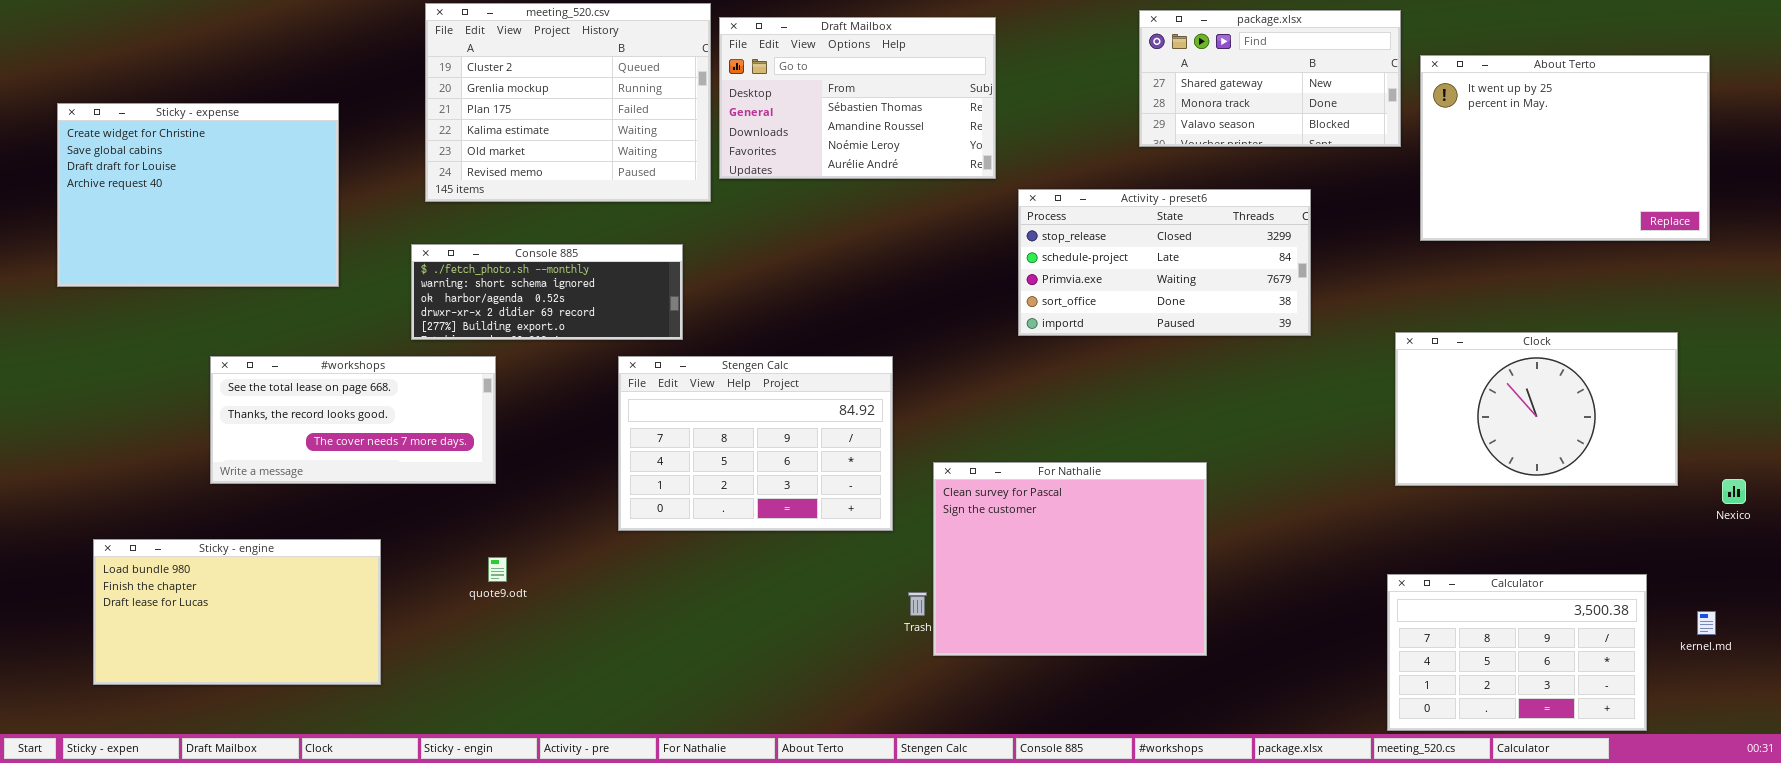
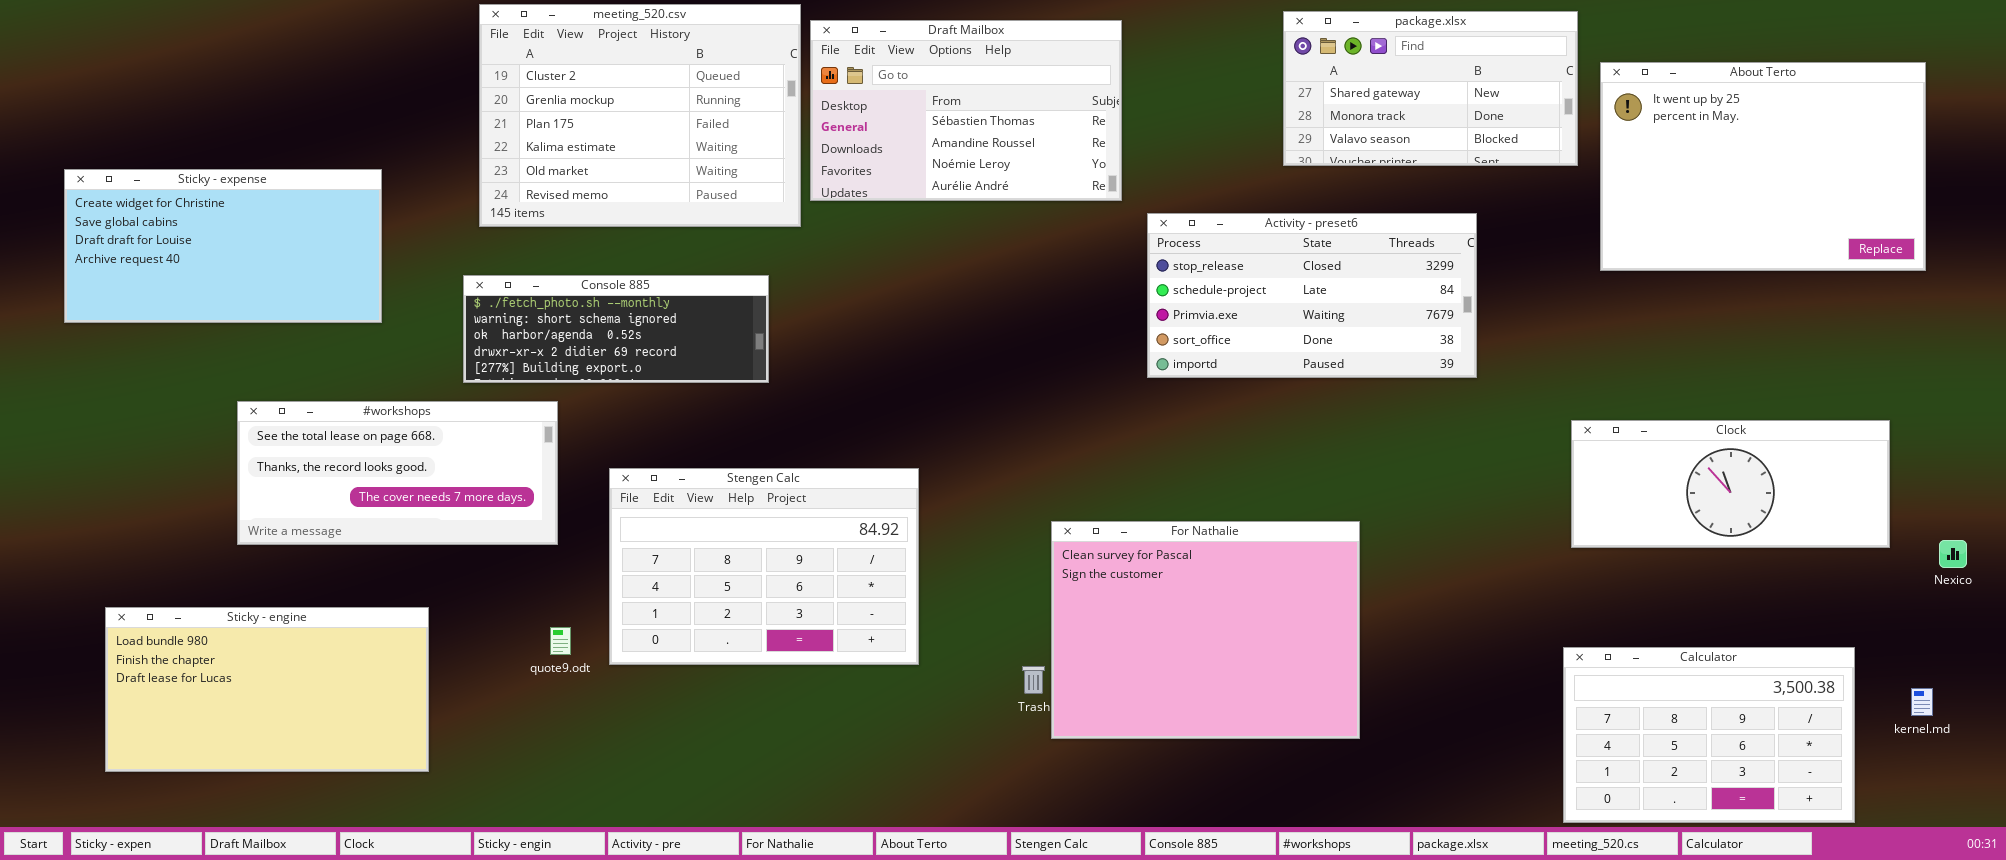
Sticky - expense: [57,103,339,287] -> [64,169,382,323], resized
Clock: [1395,332,1678,486] -> [1571,420,1890,548], resized
Stengen Calc: [618,356,893,531] -> [609,468,919,665], moved

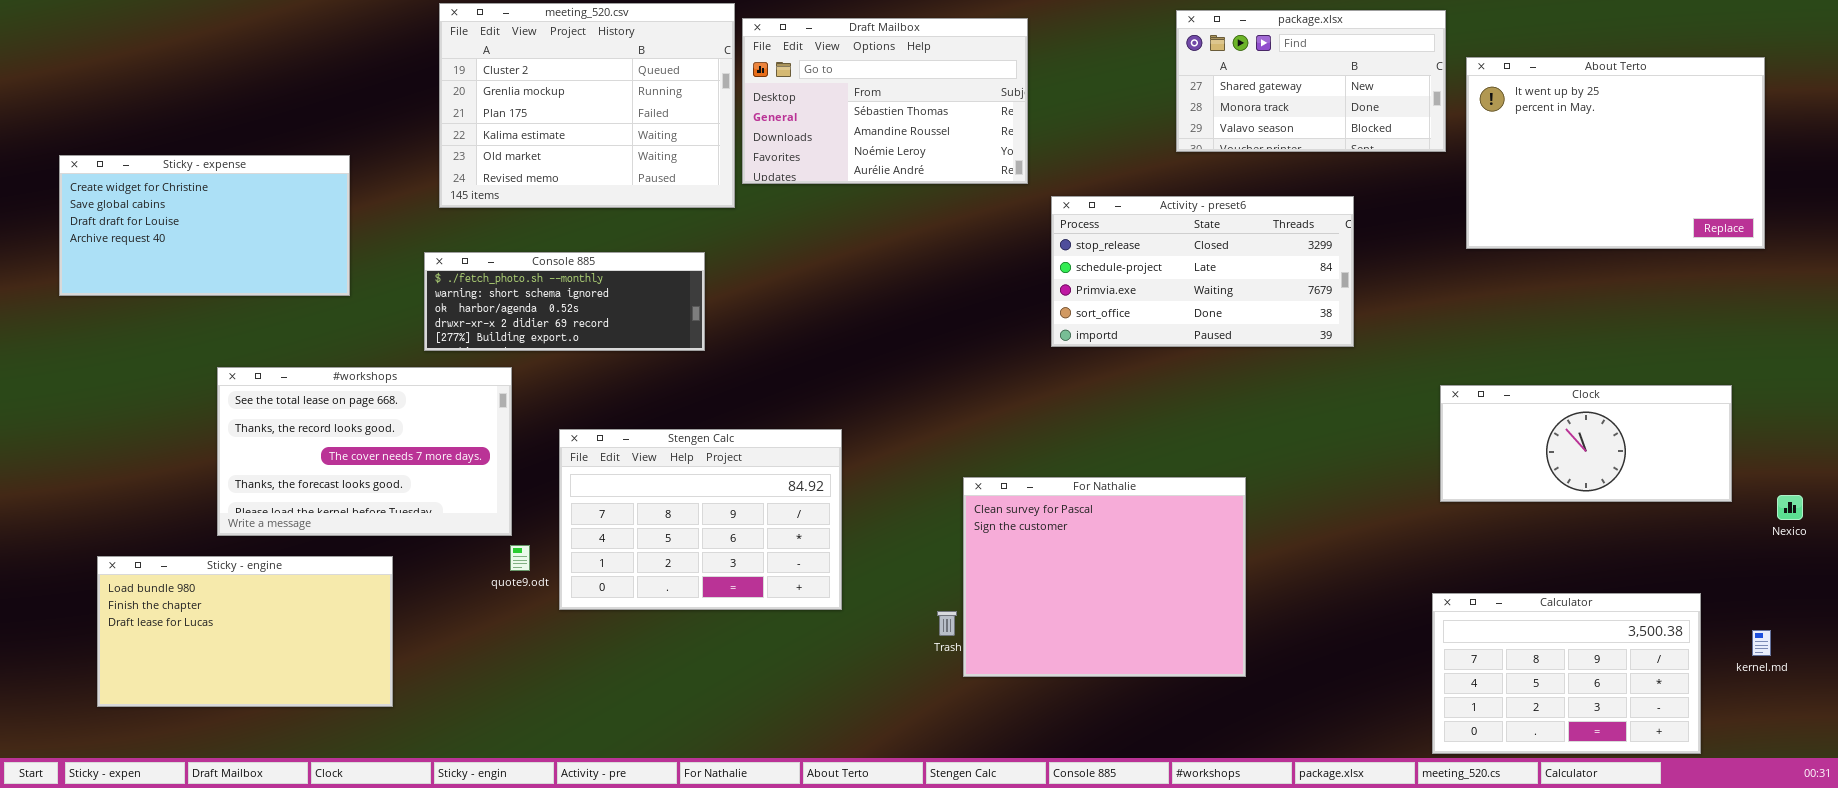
#workshops: [237,401,558,545] -> [217,367,512,536], resized
quote9.odt: [550,627,571,655] -> [510,545,530,571], moved

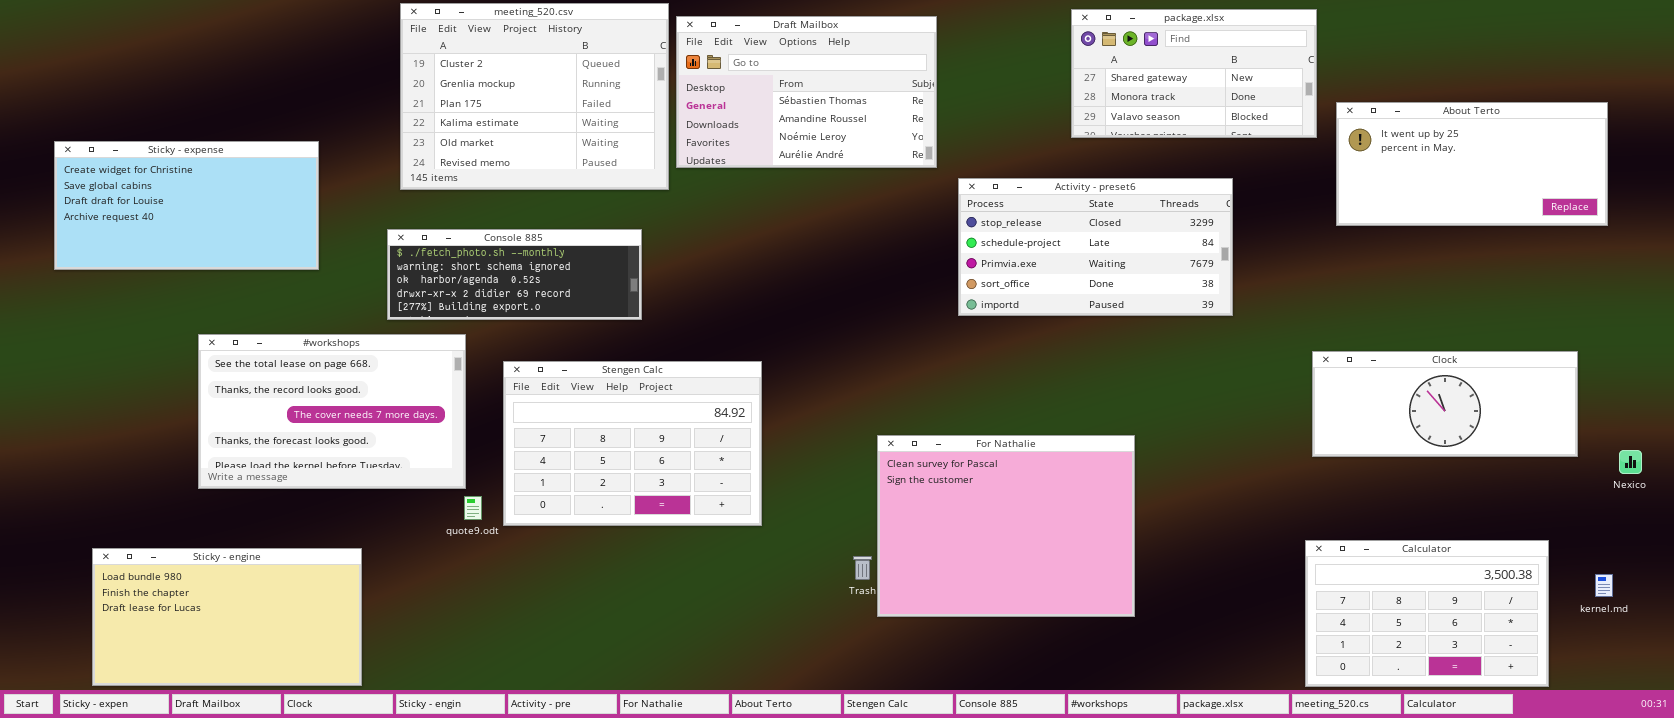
About Terto: [1466,57,1765,249] -> [1336,102,1608,226], resized
Stengen Calc: [559,429,842,610] -> [503,361,762,526], moved
Sticky - engine: [97,556,393,707] -> [92,548,362,686], moved

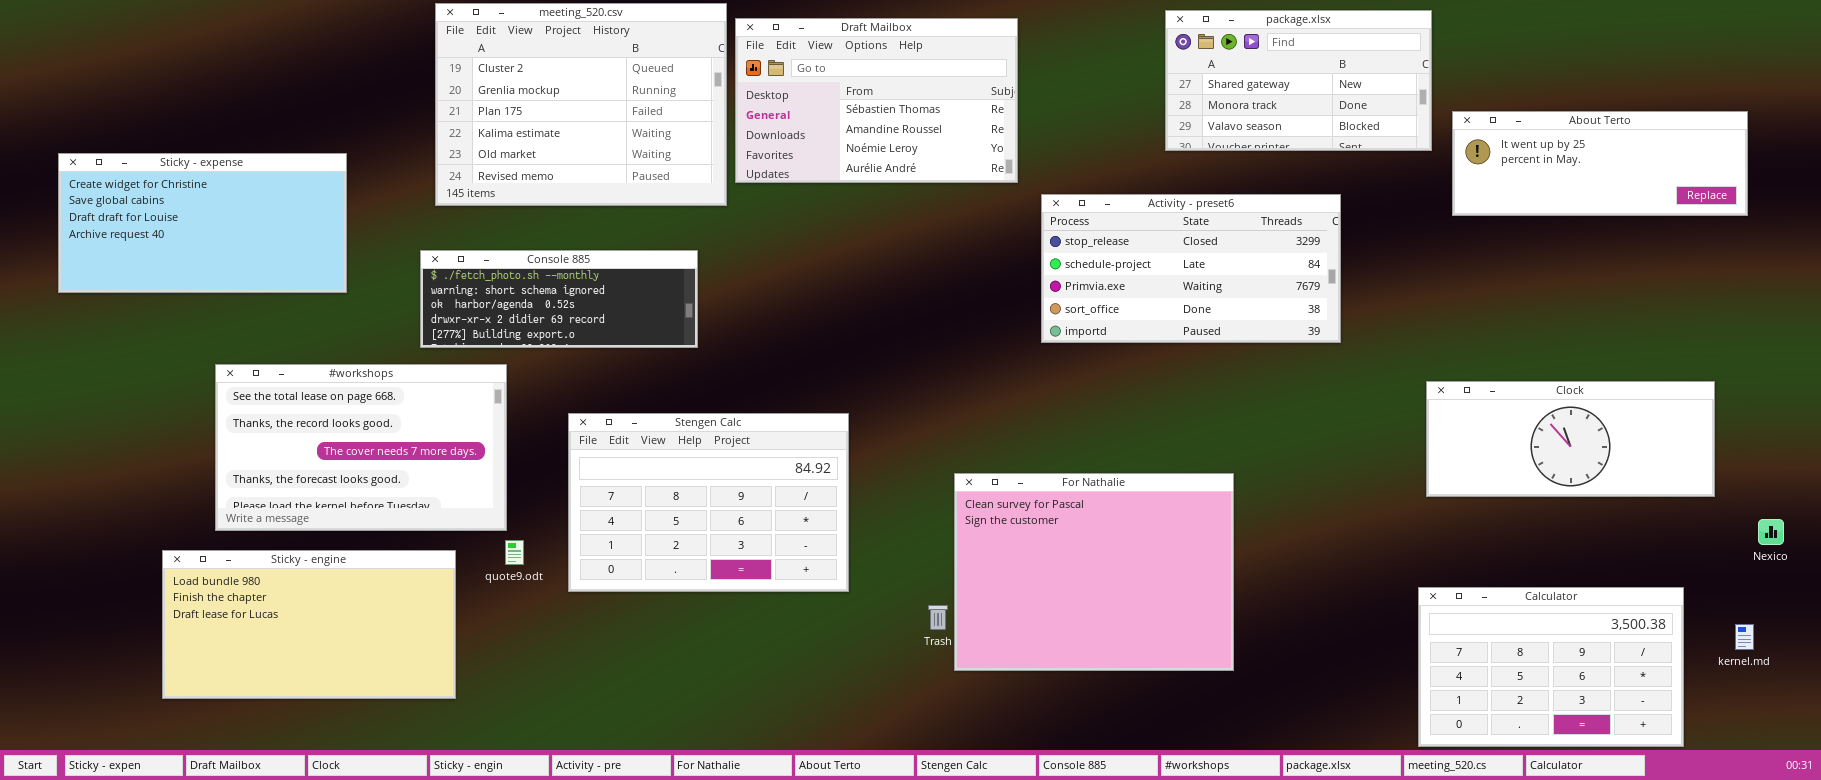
About Terto: [1336,102,1608,226] -> [1452,111,1748,216], resized
Stengen Calc: [503,361,762,526] -> [568,413,849,592], moved
Nexico: [1619,450,1642,474] -> [1758,519,1784,545], moved
Sticky - engine: [92,548,362,686] -> [162,550,456,699], moved

